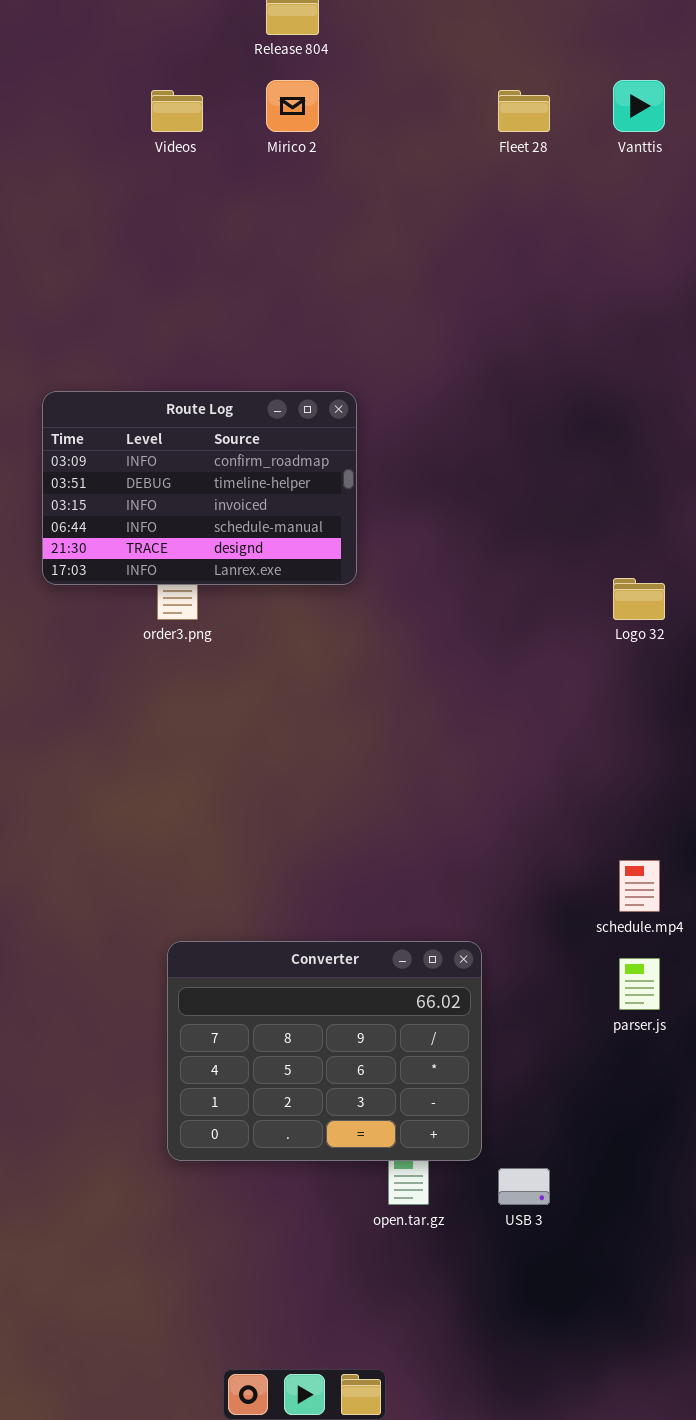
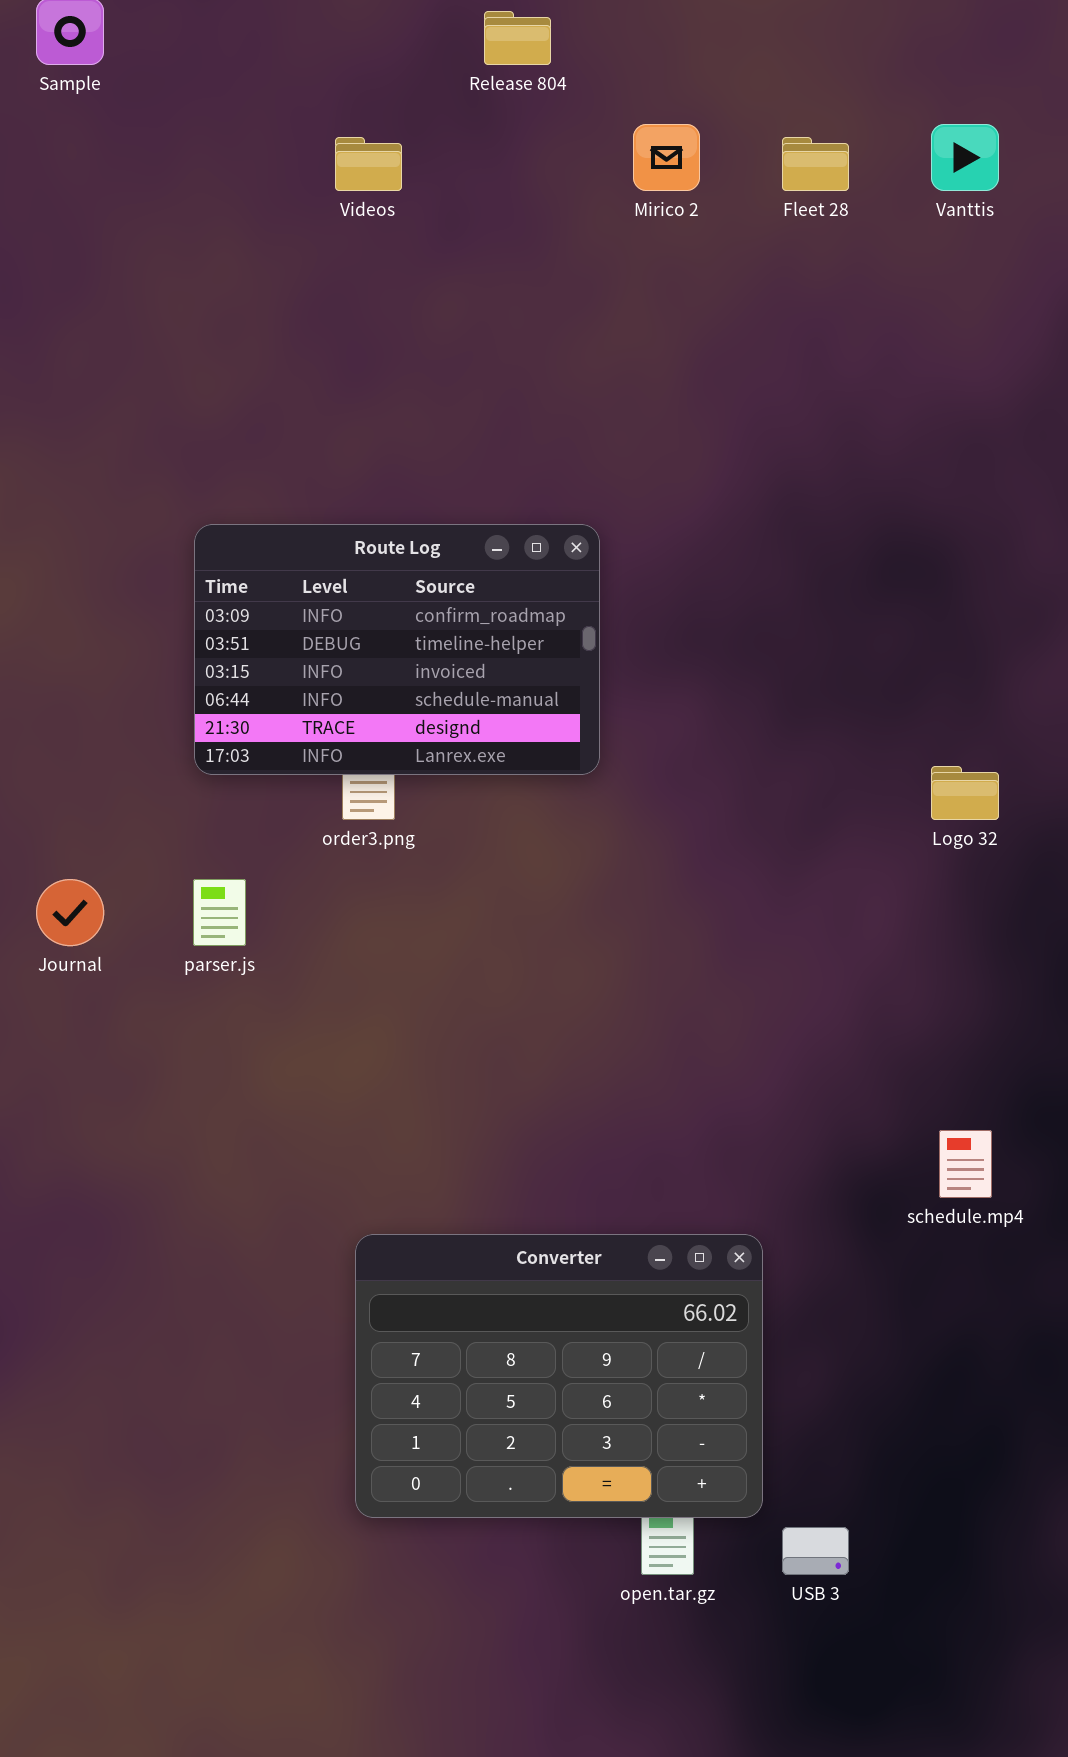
Mirico 2: [266,80,319,132] -> [633,124,700,191], moved
parser.js: [619,958,660,1010] -> [193,879,246,946], moved

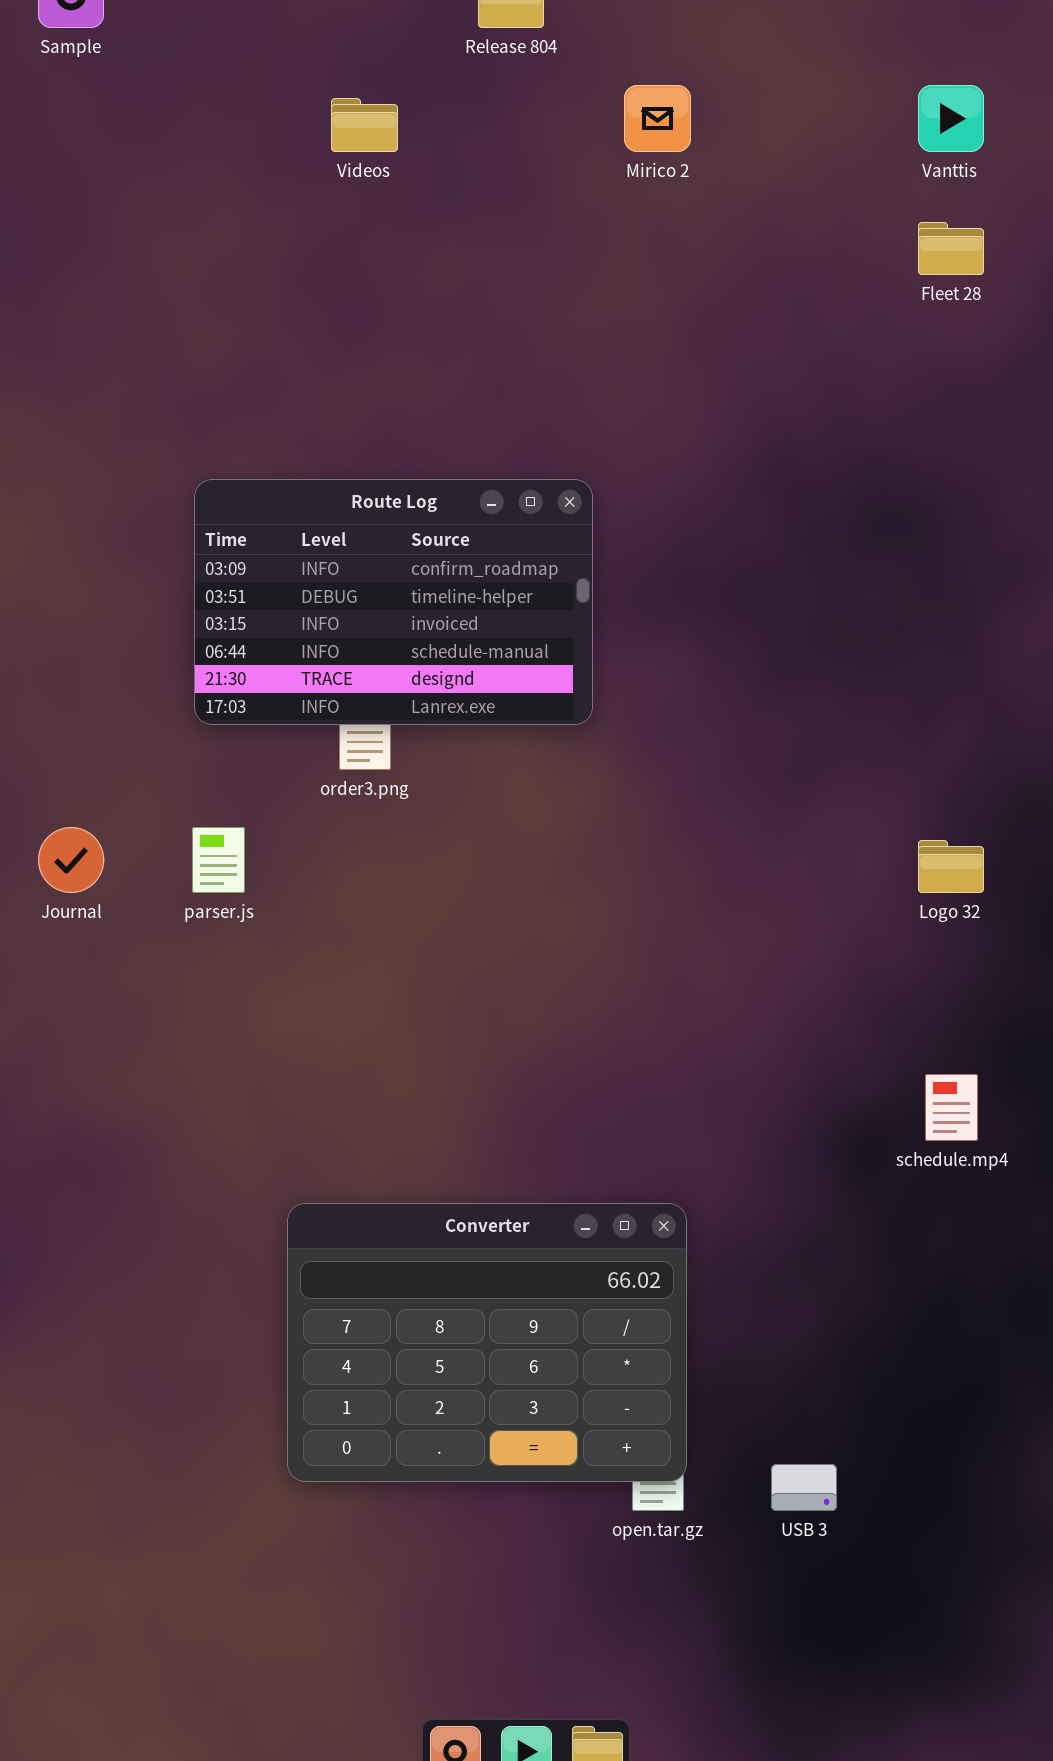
Fleet 28: [782,137,849,191] -> [918,222,984,275], moved
Logo 32: [931,766,999,820] -> [918,840,984,893], moved
Converter: [355,1234,763,1518] -> [287,1203,687,1482], moved

